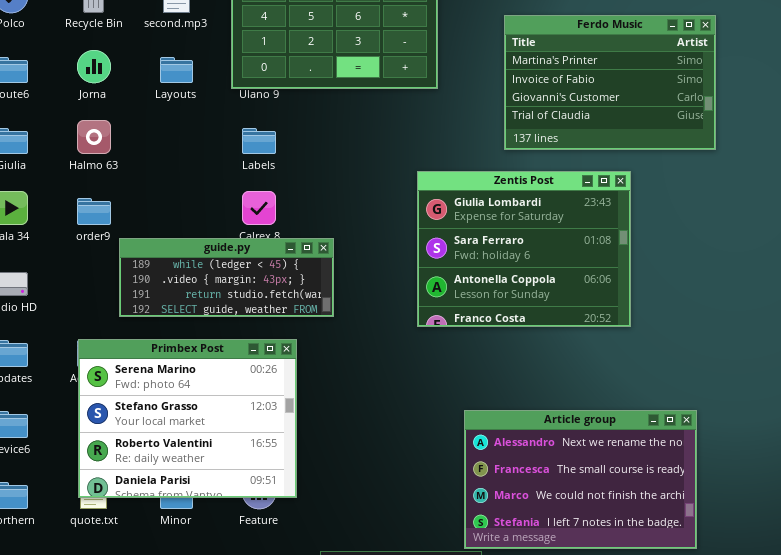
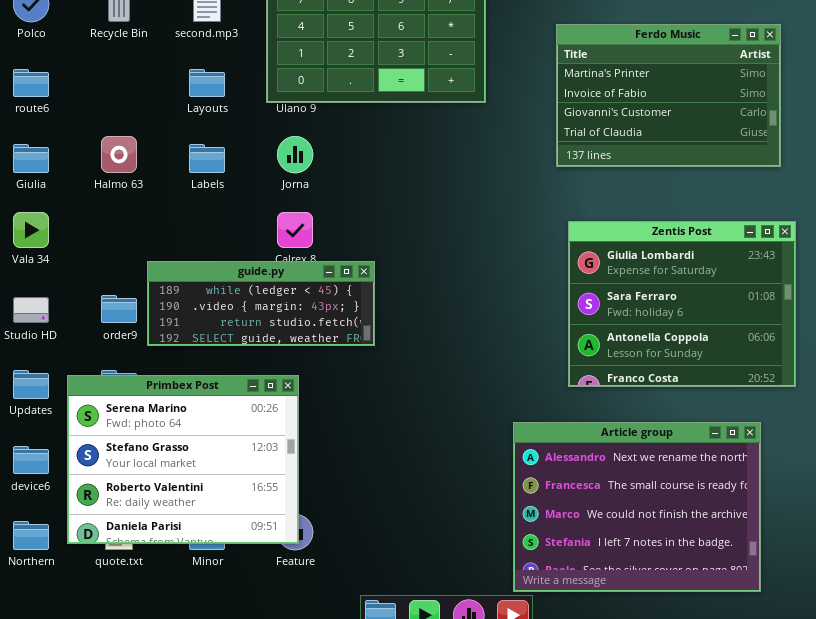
Jorna: [77,50,111,83] -> [277,136,313,173], moved
Labels: [242,128,276,154] -> [189,144,225,173], moved
Zentis Post: [417,171,631,327] -> [568,221,796,387], moved
order9: [77,198,111,225] -> [101,295,137,323], moved
Primbex Post: [78,339,297,498] -> [67,375,299,544], moved
Article group: [464,410,697,549] -> [513,422,761,592], resized

